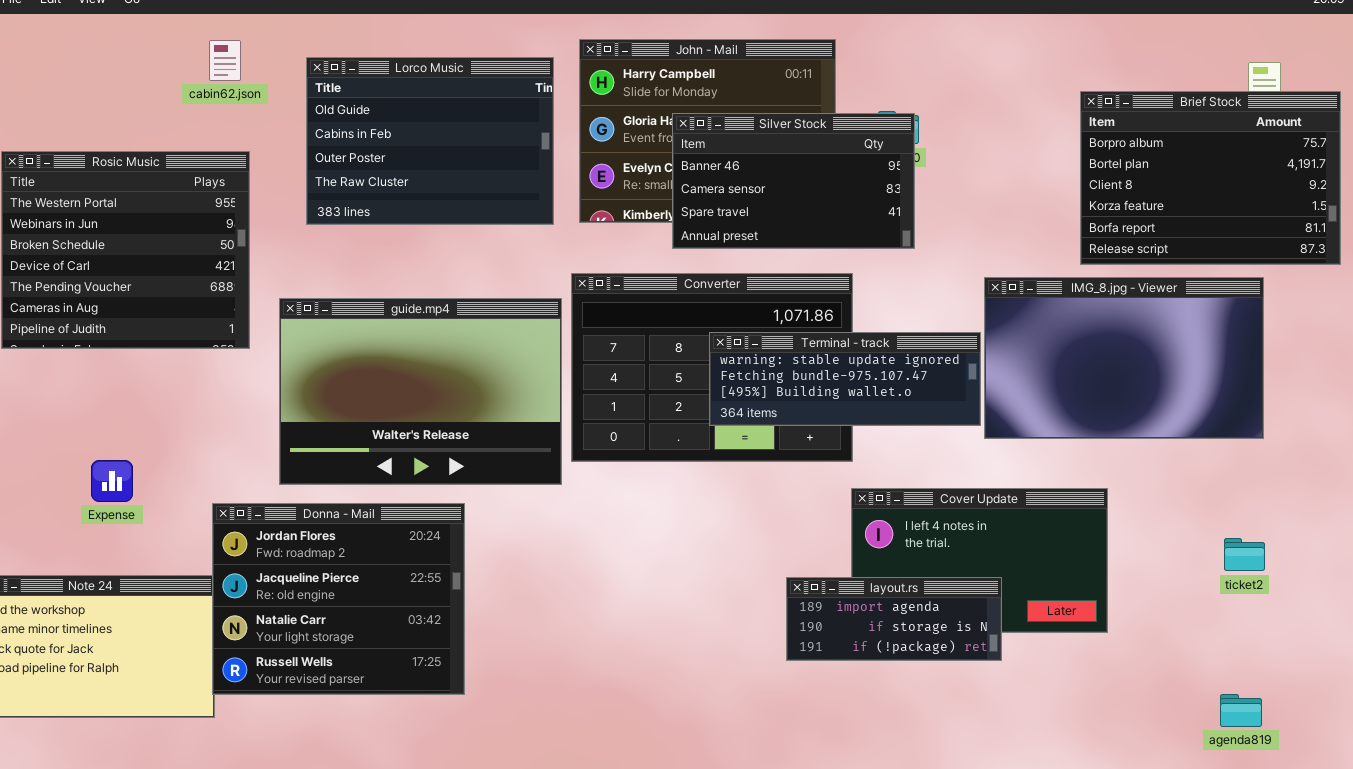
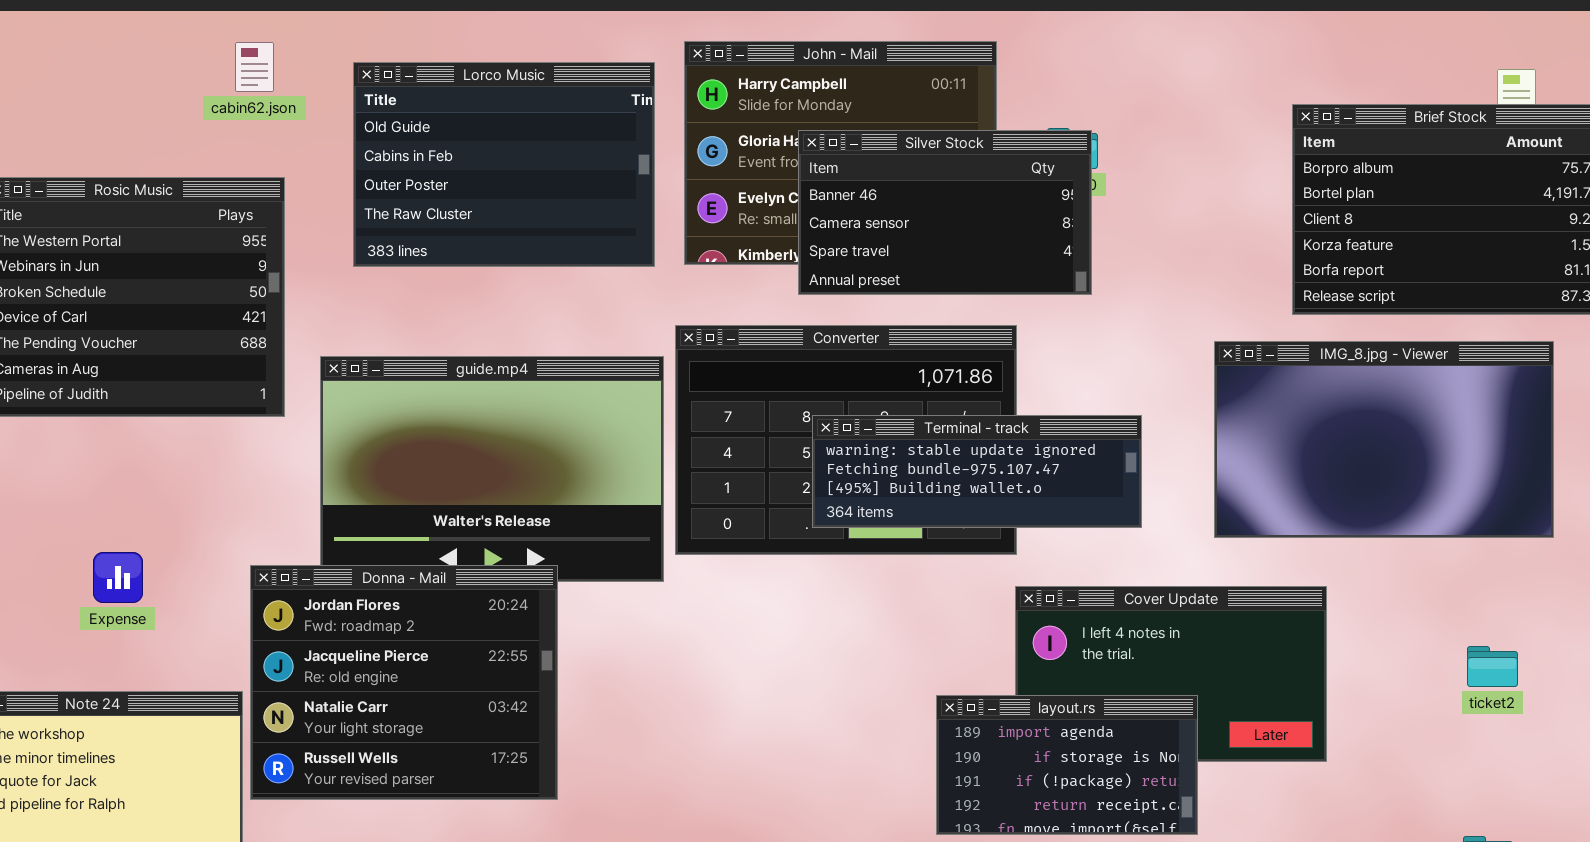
IMG_8.jpg - Viewer: [984,277,1264,439] -> [1214,341,1554,538], moved
Terminal - track: [709,332,981,426] -> [812,415,1142,528], moved
Donna - Mail: [212,503,465,695] -> [250,565,558,800], moved
layout.rs: [786,577,1002,661] -> [936,695,1198,835], resized

